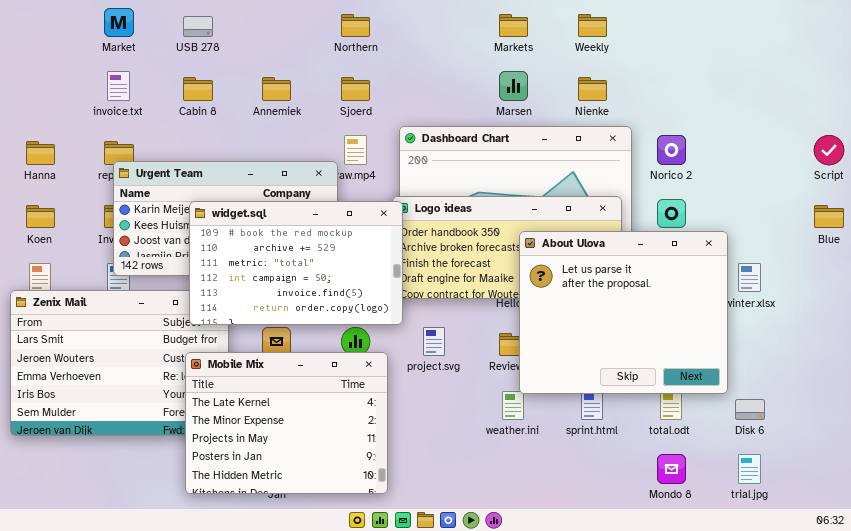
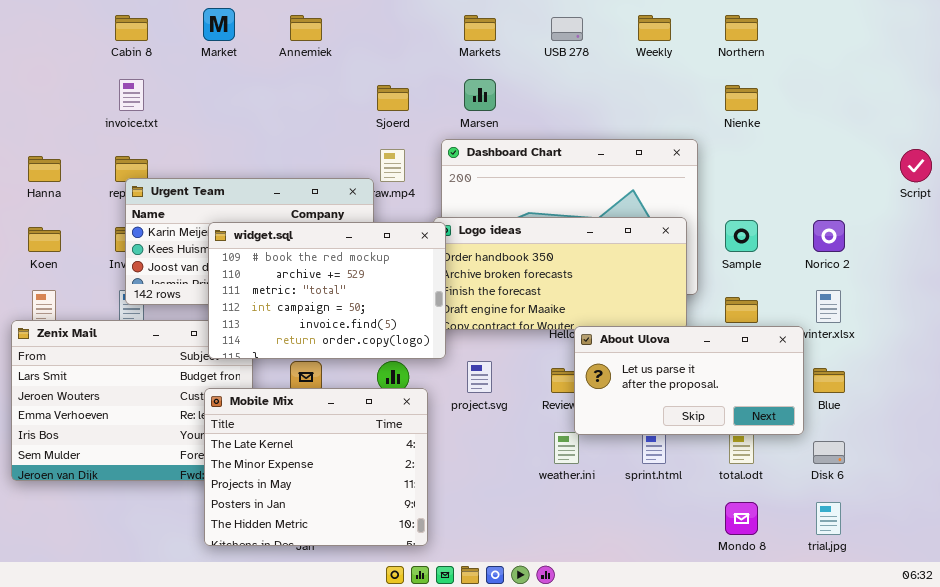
Market: [104,8,134,37] -> [203,8,235,41], moved
Northern: [341,14,370,37] -> [725,15,758,41], moved
Markets: [499,14,528,37] -> [464,15,496,41], moved
USB 278: [183,16,213,37] -> [551,17,583,41], moved
Marsen: [499,71,528,101] -> [464,79,496,111], moved
Cabin 8: [183,77,213,101] -> [115,15,148,41], moved
Annemiek: [262,77,291,101] -> [290,15,322,41], moved
Nienke: [578,77,607,101] -> [725,85,758,111], moved
Norico 2: [657,135,686,165] -> [813,220,845,252], moved
Blue: [814,205,844,228] -> [813,368,845,393], moved
About Ulova: [519,231,728,394] -> [574,326,804,435], resized

